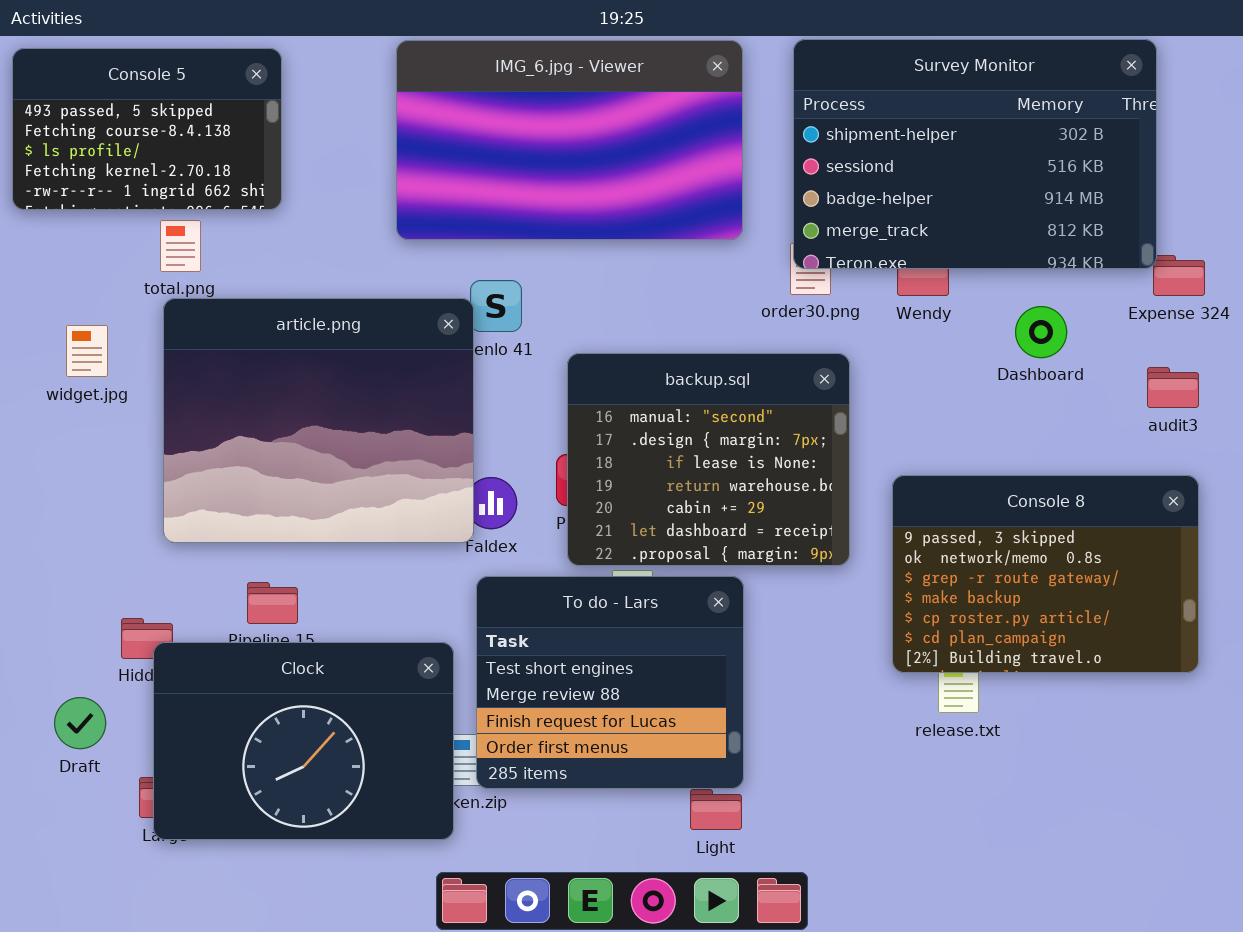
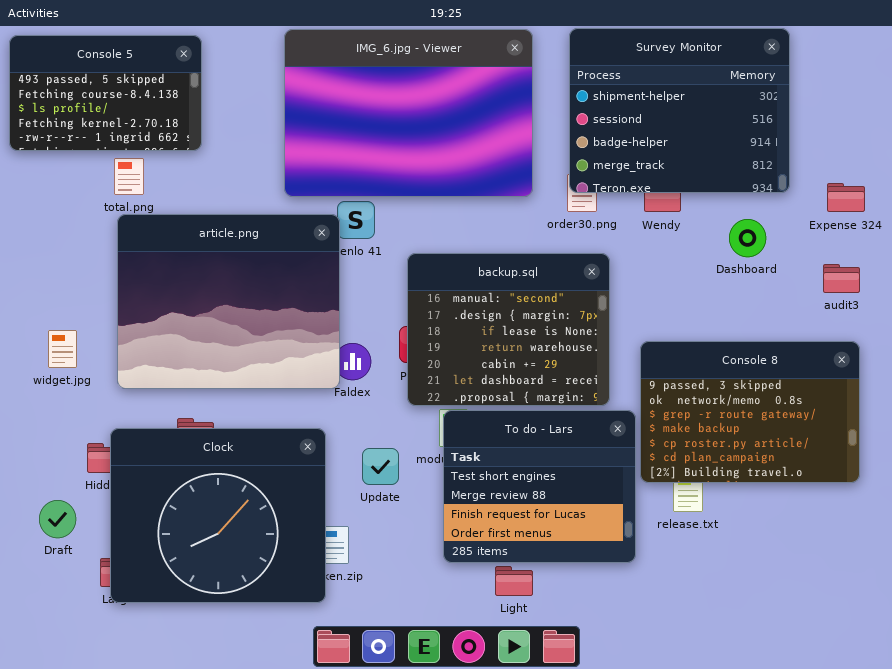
Survey Monitor: [793,39,1157,269] -> [569,28,790,193], resized
IMG_6.jpg - Viewer: [396,40,743,240] -> [284,29,533,197], resized
widget.jpg: [66,325,108,377] -> [48,330,77,368], moved
To do - Lars: [476,576,744,789] -> [443,410,636,563], moved
Clock: [153,642,454,840] -> [110,428,326,603], resized

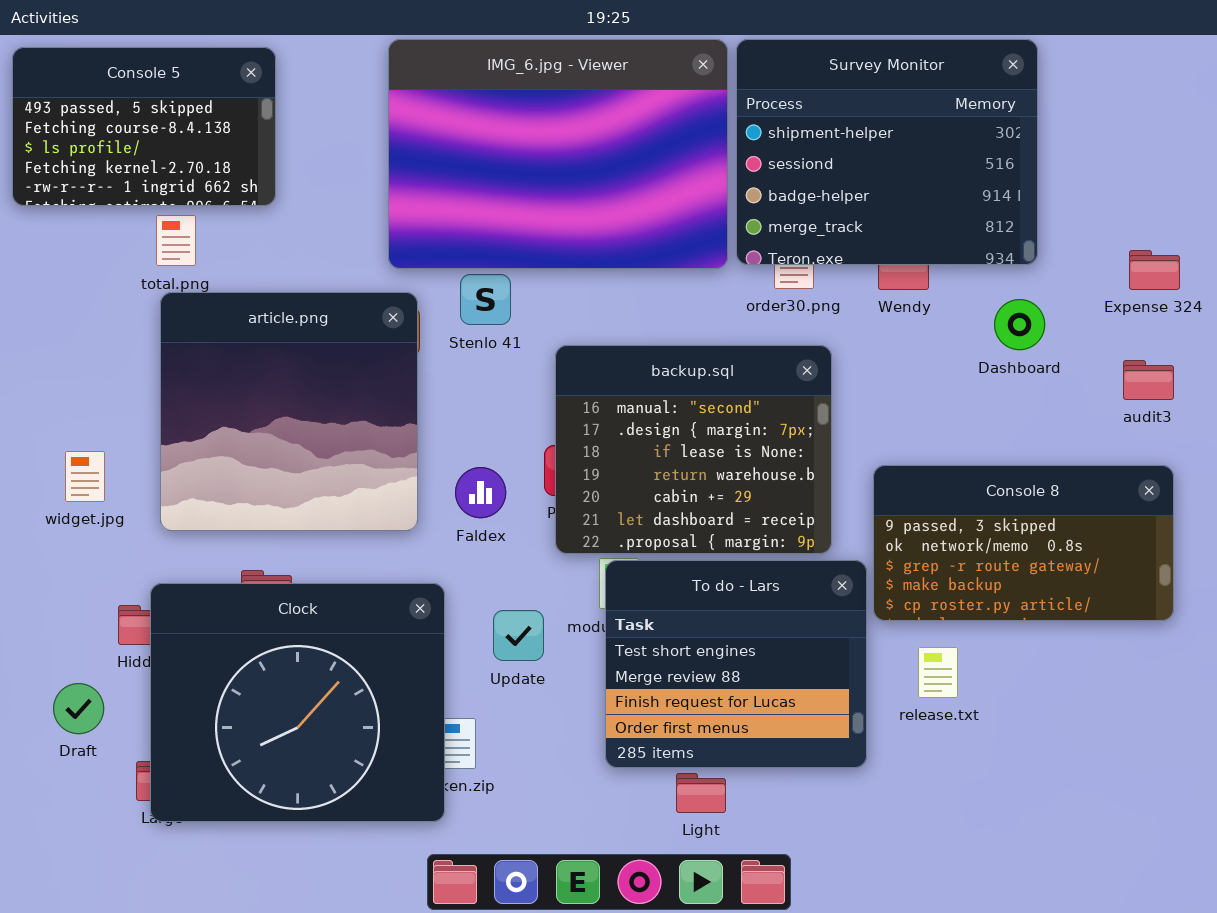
Survey Monitor: [569,28,790,193] -> [736,39,1038,265], moved
article.png: [117,214,340,389] -> [160,292,418,531], resized
Console 8: [640,341,860,483] -> [873,465,1174,621], resized

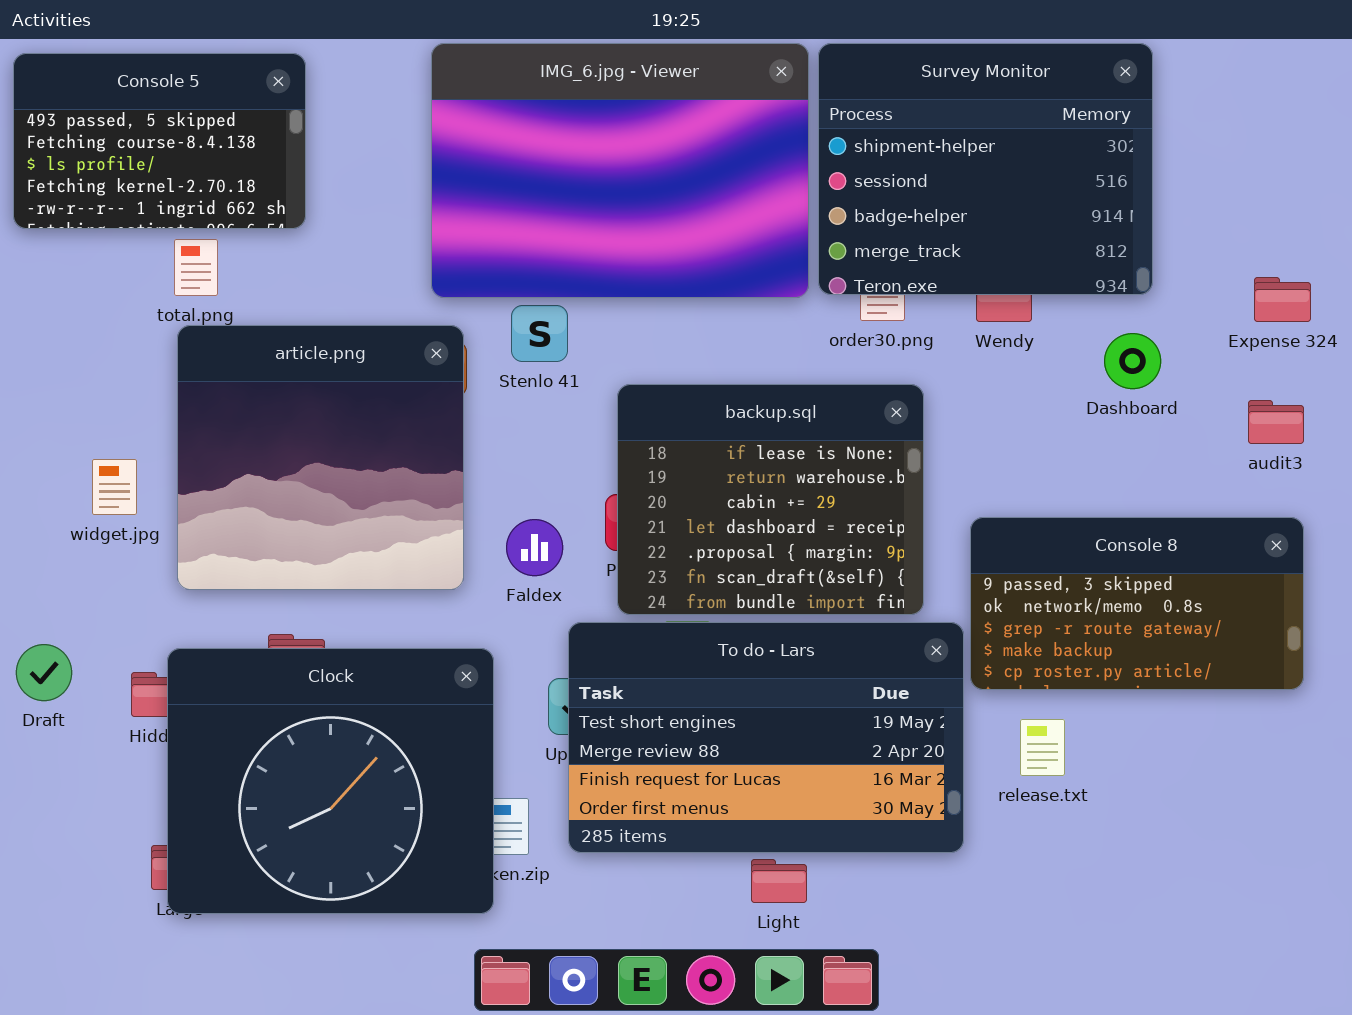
backup.sql: [555,345,832,554] -> [617,384,924,615], scrolled down 2 rows
widget.jpg: [65,451,105,502] -> [92,459,137,515], moved
To do - Lars: [605,560,867,768] -> [568,622,964,853], resized
Draft: [53,683,104,734] -> [16,644,72,701], moved

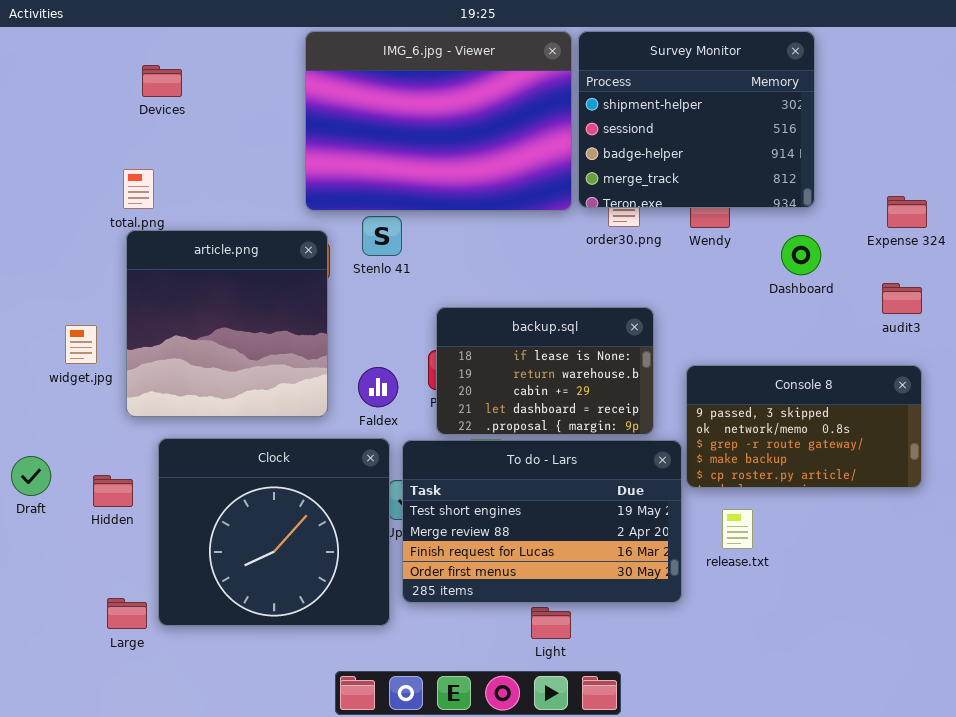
Console 5: [13,53,306,229] -> none, closed
backup.sql: [617,384,924,615] -> [436,307,654,435], resized
Clock: [167,648,494,914] -> [158,438,390,626], moved

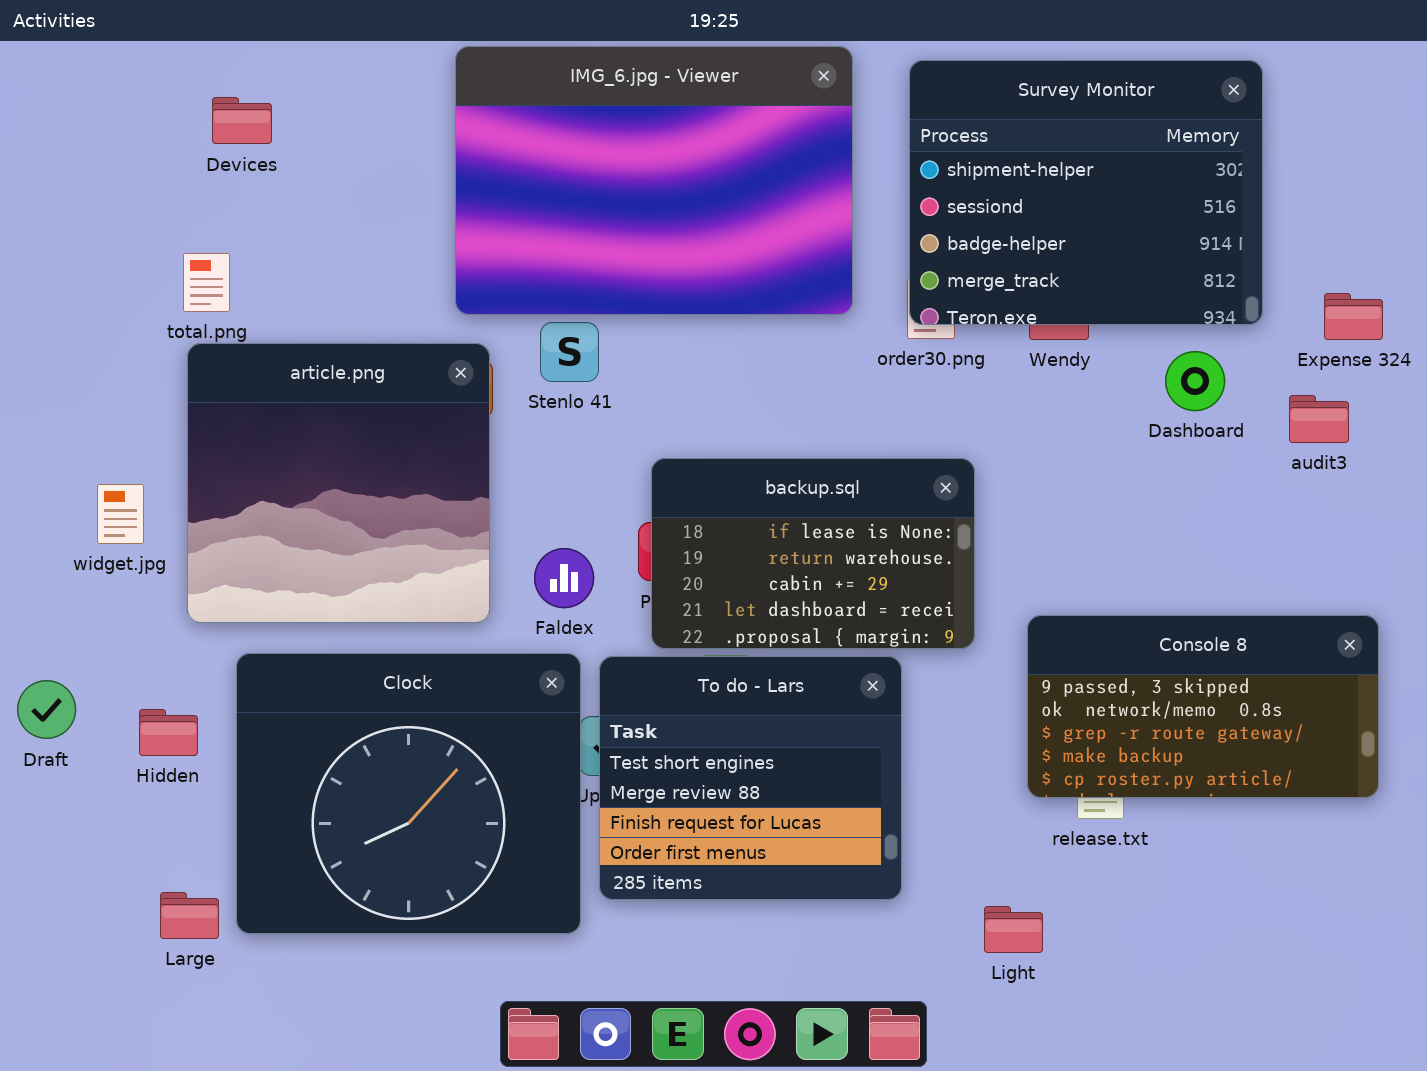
Survey Monitor: [578,31,815,208] -> [909,60,1263,325], moved
audit3: [882,283,922,314] -> [1289,395,1349,443], moved
Console 8: [686,365,922,488] -> [1027,615,1379,798], moved
To do - Lars: [402,440,682,603] -> [599,656,902,900], resized
Light: [531,607,571,639] -> [984,906,1043,953], moved

